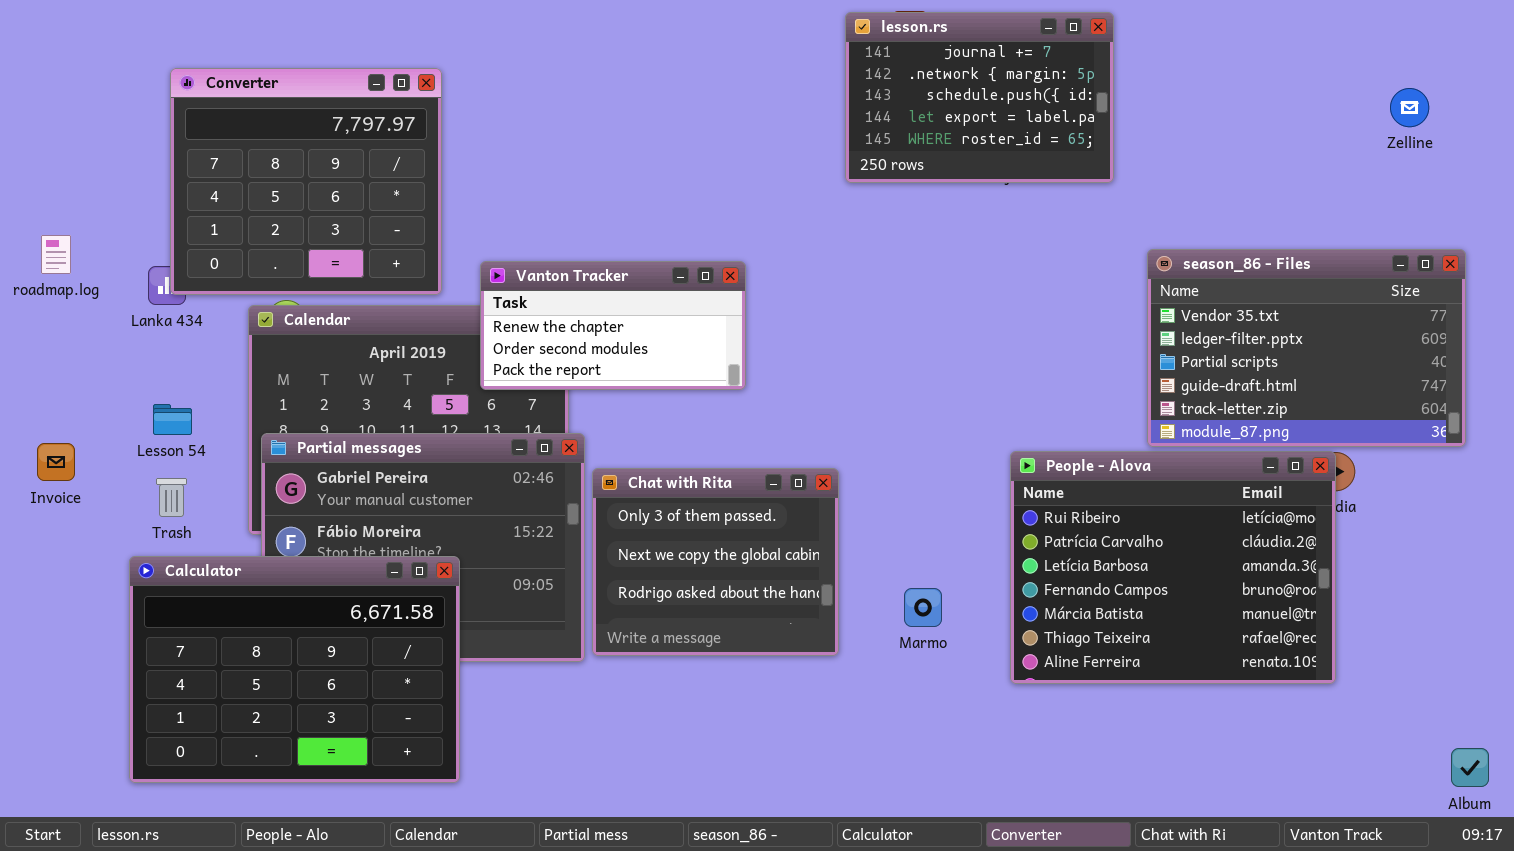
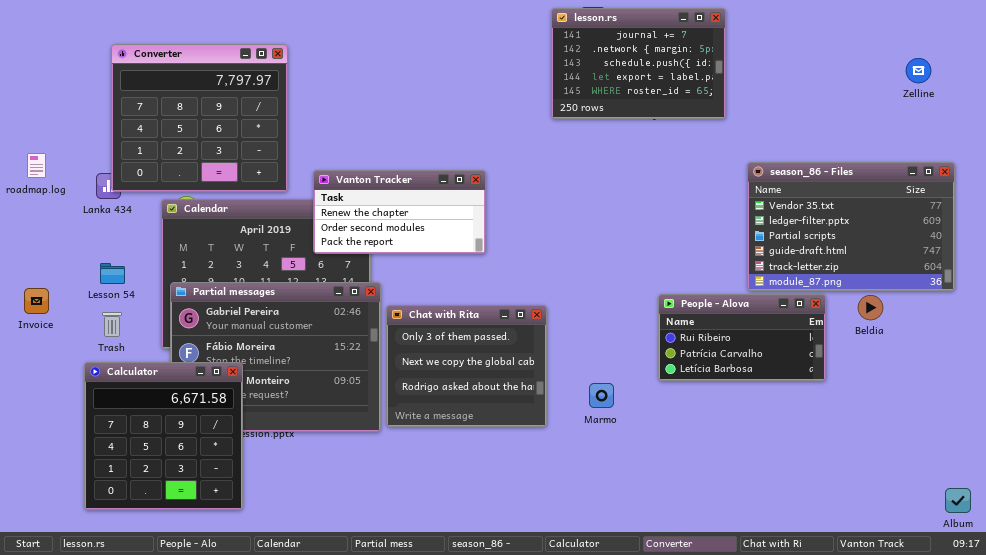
People - Alova: [1010,451,1336,684] -> [658,294,826,381], resized
Calculator: [129,556,460,783] -> [84,362,243,510], resized

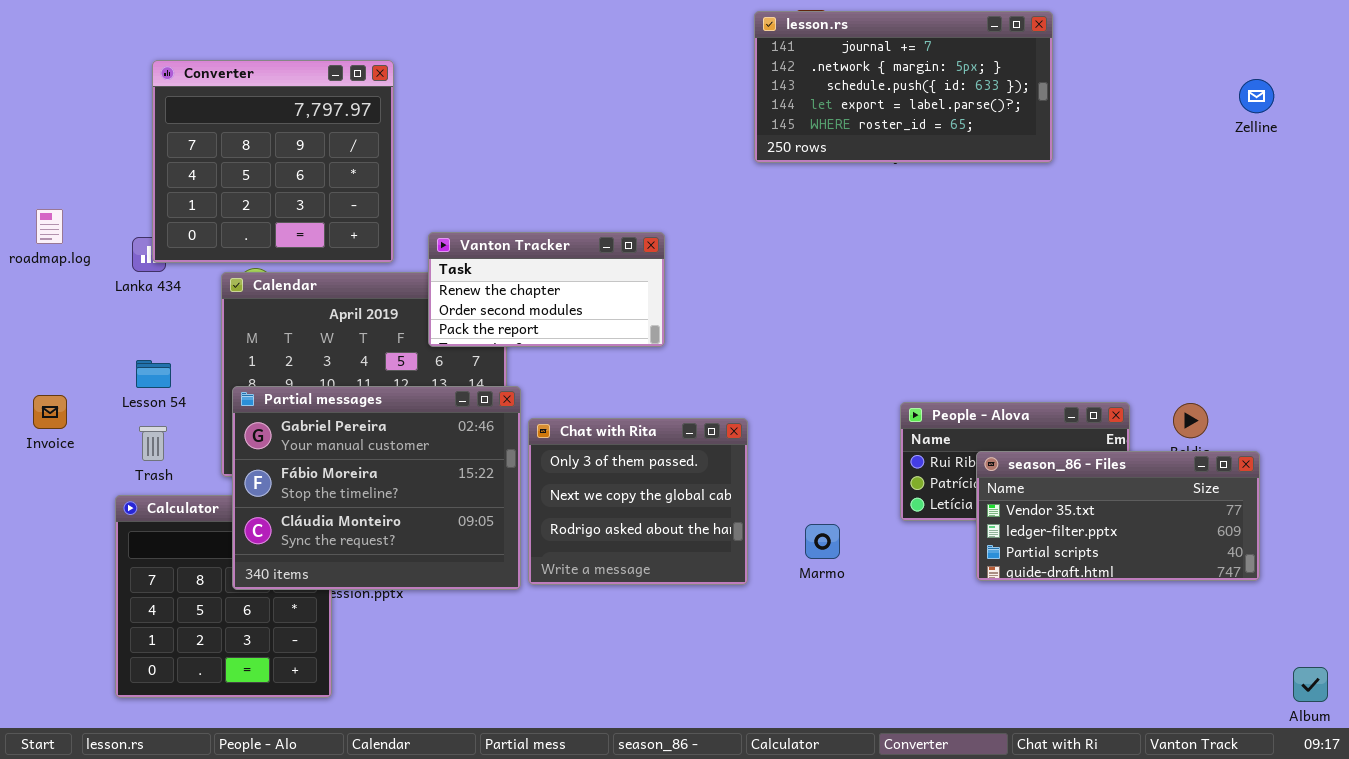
lesson.rs: [551,8,726,119] -> [754,11,1053,163], resized
season_86 - Files: [747,162,955,291] -> [976,451,1260,581], moved, resized
Partial messages: [170,282,381,432] -> [232,386,521,590], raised

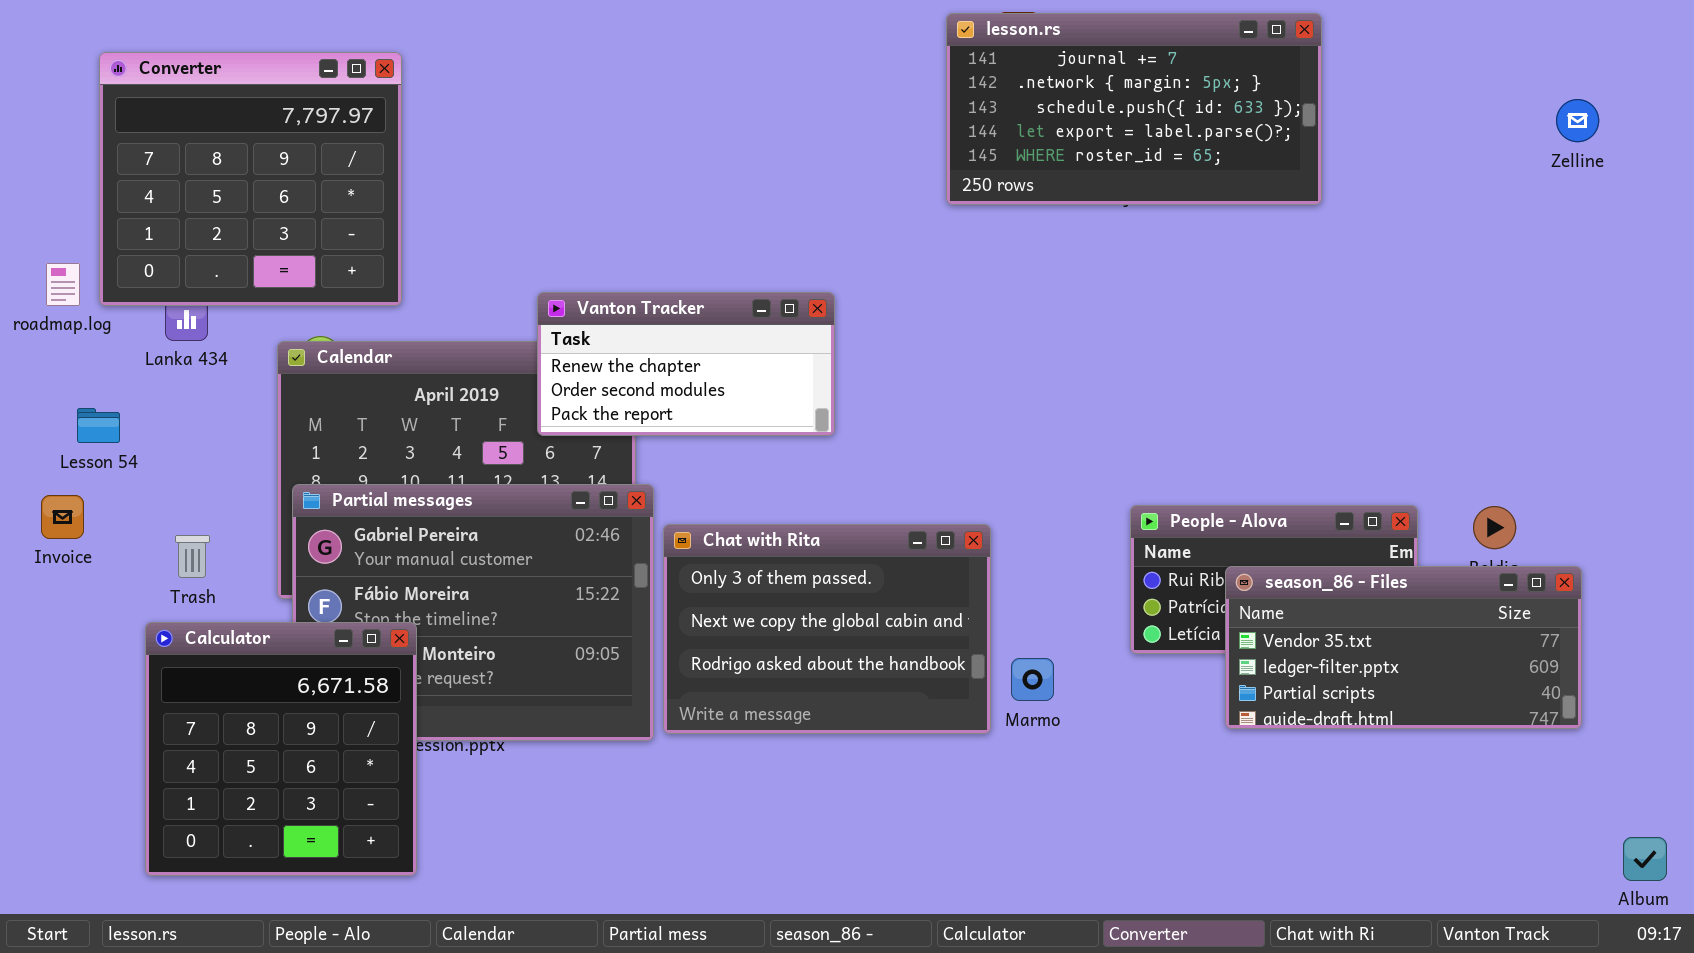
Converter: [152,60,394,263] -> [99,52,402,306], moved
Lesson 54: [136,360,171,388] -> [77,408,120,443], moved
Chat with Rita: [528,418,748,585] -> [663,524,991,734], resized
Calculator: [115,495,332,698] -> [145,622,417,876], raised

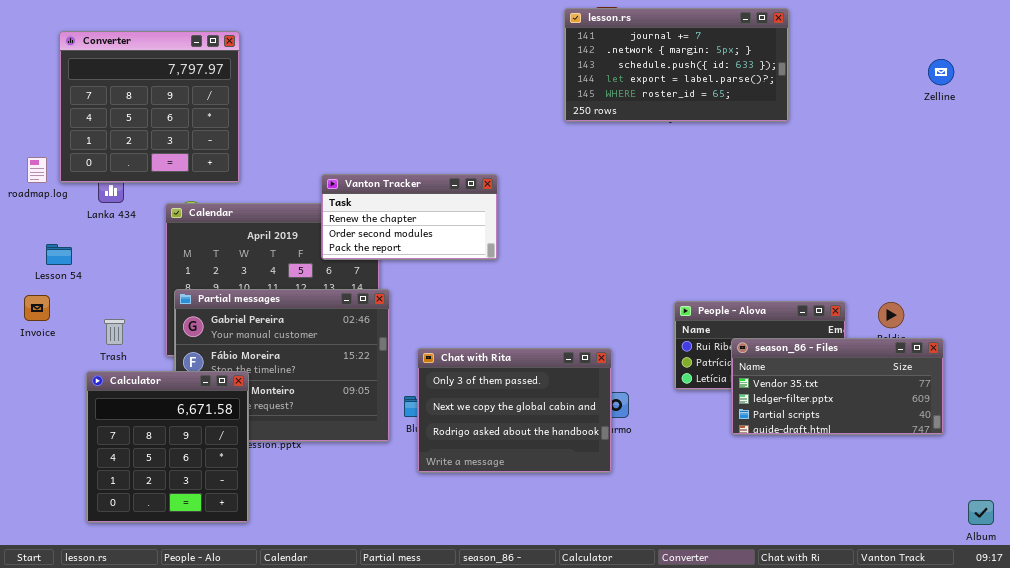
Chat with Rita: [663,524,991,734] -> [417,348,612,473], moved

